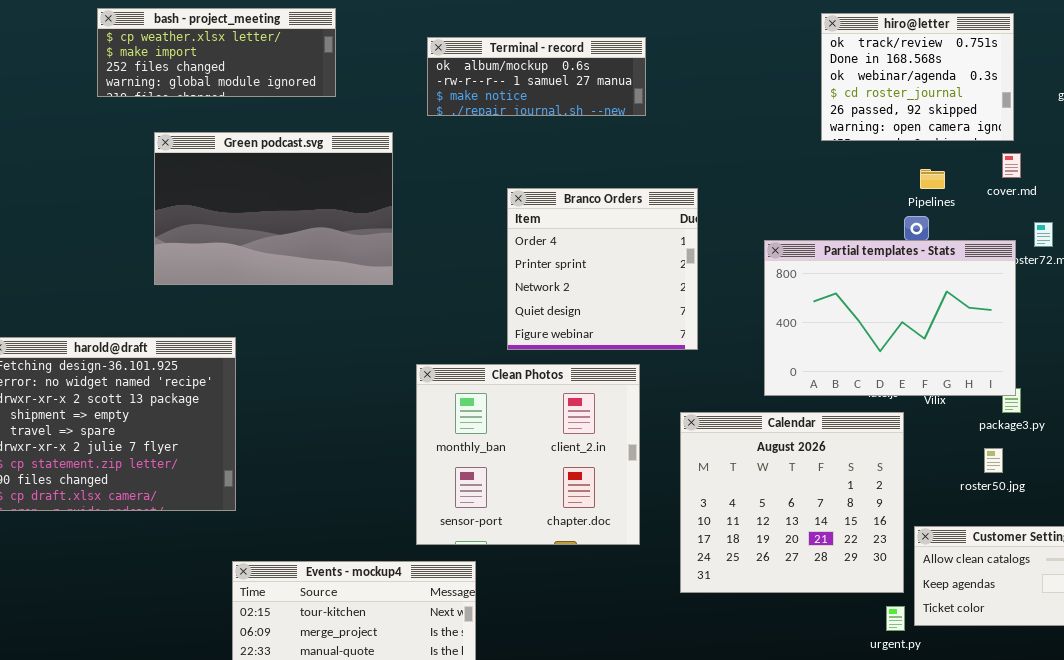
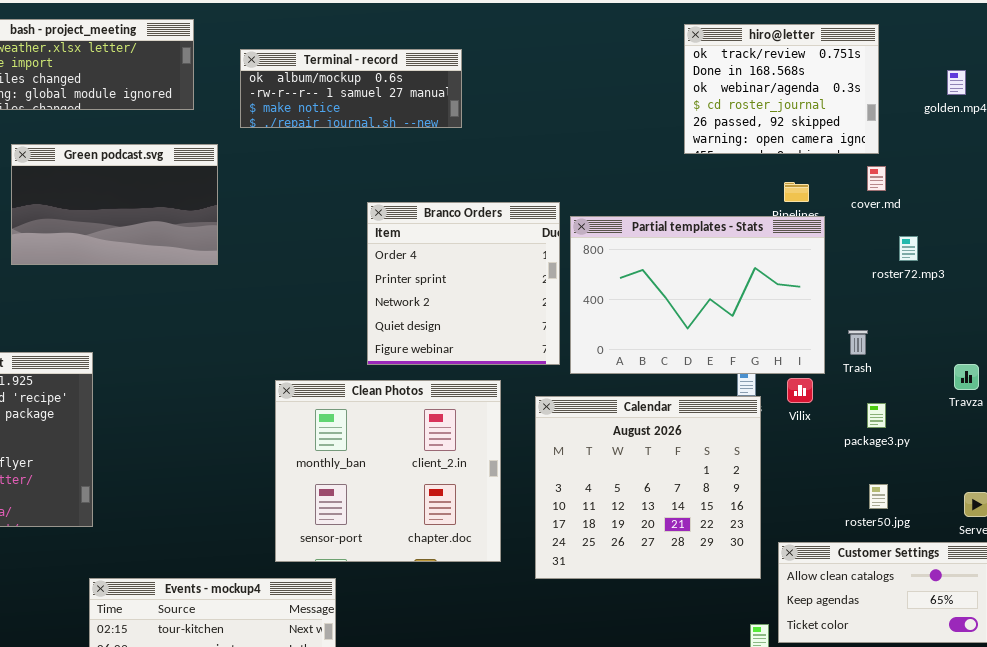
Terminal - record: [427,37,646,116] -> [240,49,462,128], moved
Green podcast.svg: [154,132,393,285] -> [11,144,218,265], resized
Partial templates - Stats: [764,240,1016,396] -> [570,216,825,374], moved
Calendar: [680,412,904,593] -> [535,396,761,579], moved
roster50.jpg: [984,448,1003,473] -> [869,484,888,509], moved

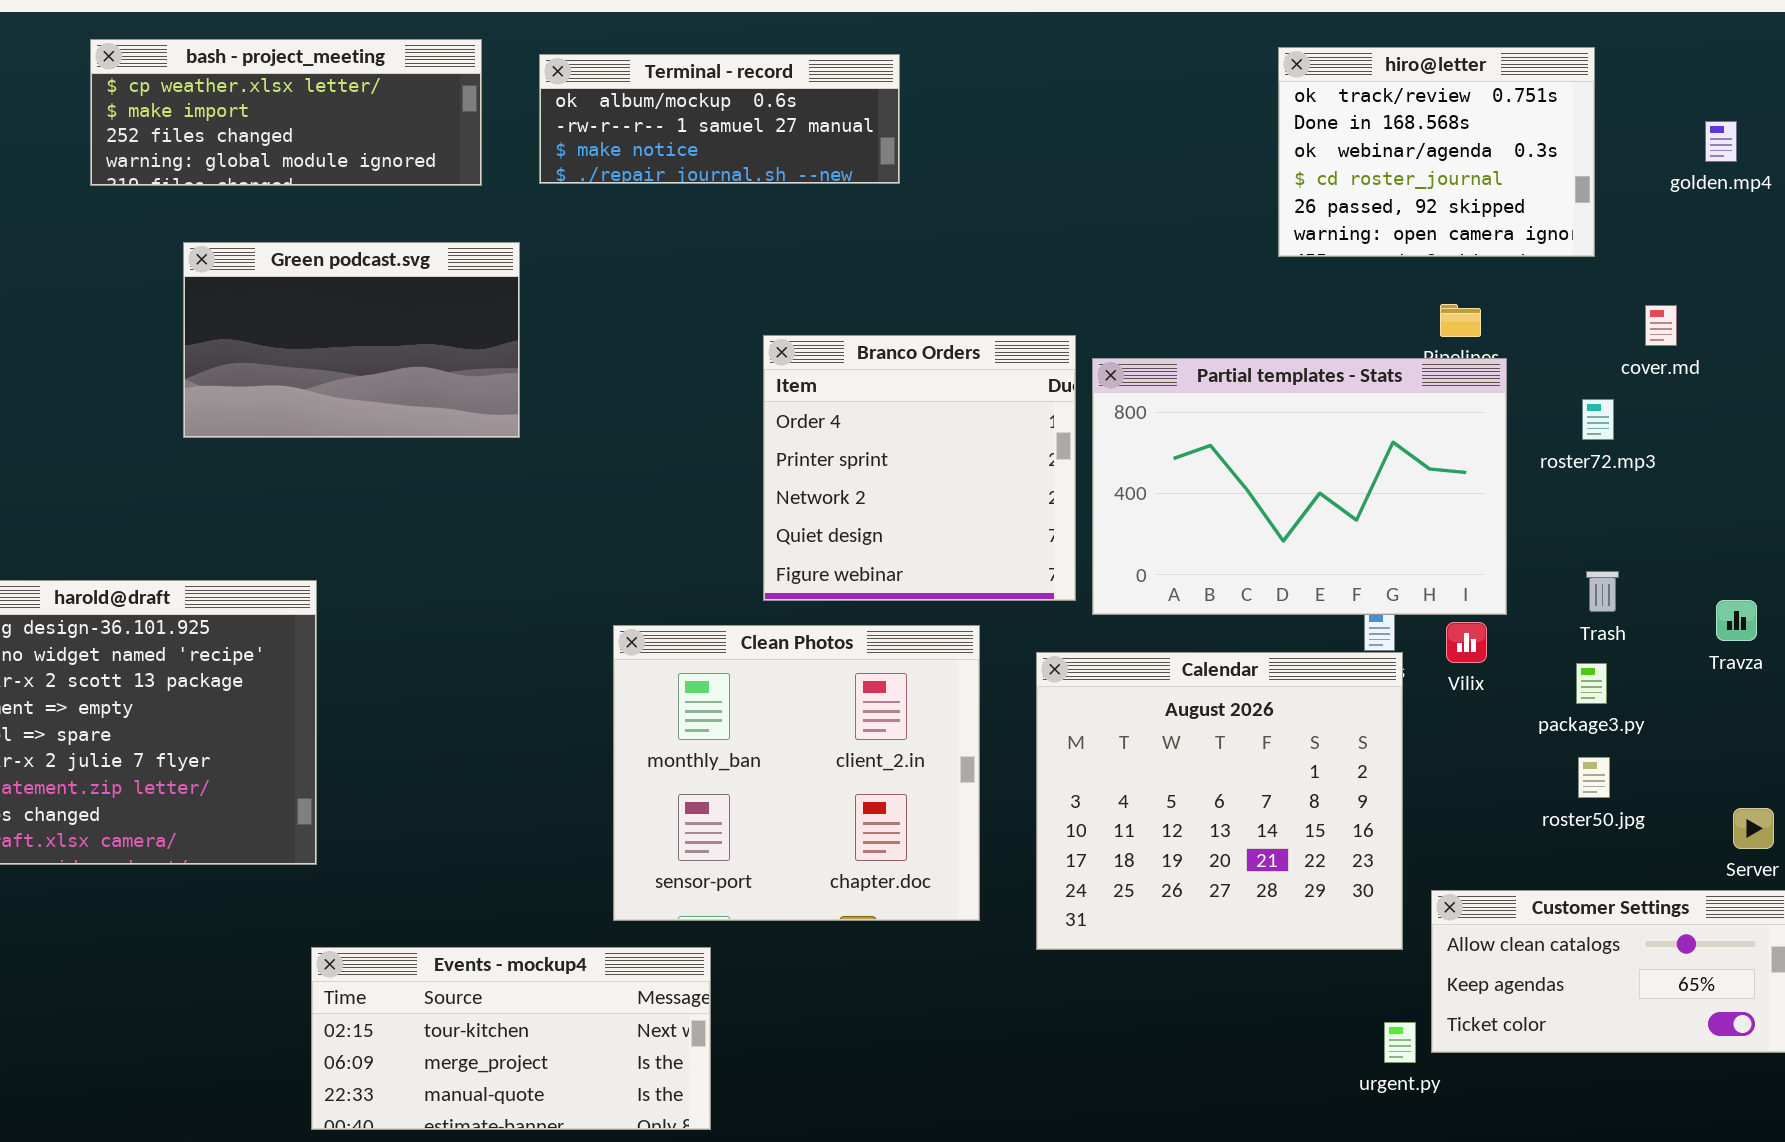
Terminal - record: [240,49,462,128] -> [539,54,900,184], moved
cover.md: [867,166,886,191] -> [1645,305,1677,346], moved
roster72.mp3: [899,236,918,261] -> [1582,399,1614,440], moved
Trash: [848,330,868,355] -> [1586,571,1619,612], moved
roster50.jpg: [869,484,888,509] -> [1578,757,1610,798], moved

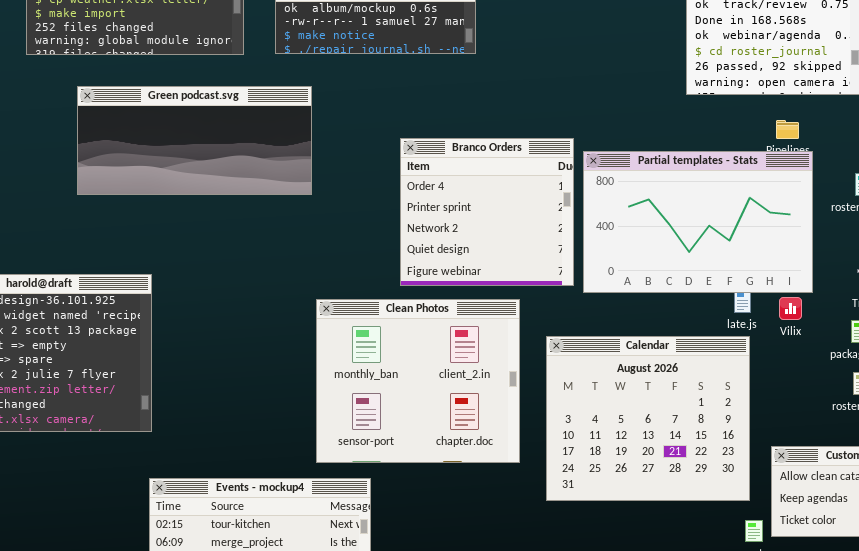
Green podcast.svg: [183,242,520,438] -> [77,86,312,195], resized
Calendar: [1036,652,1403,950] -> [546,336,750,501], moved

